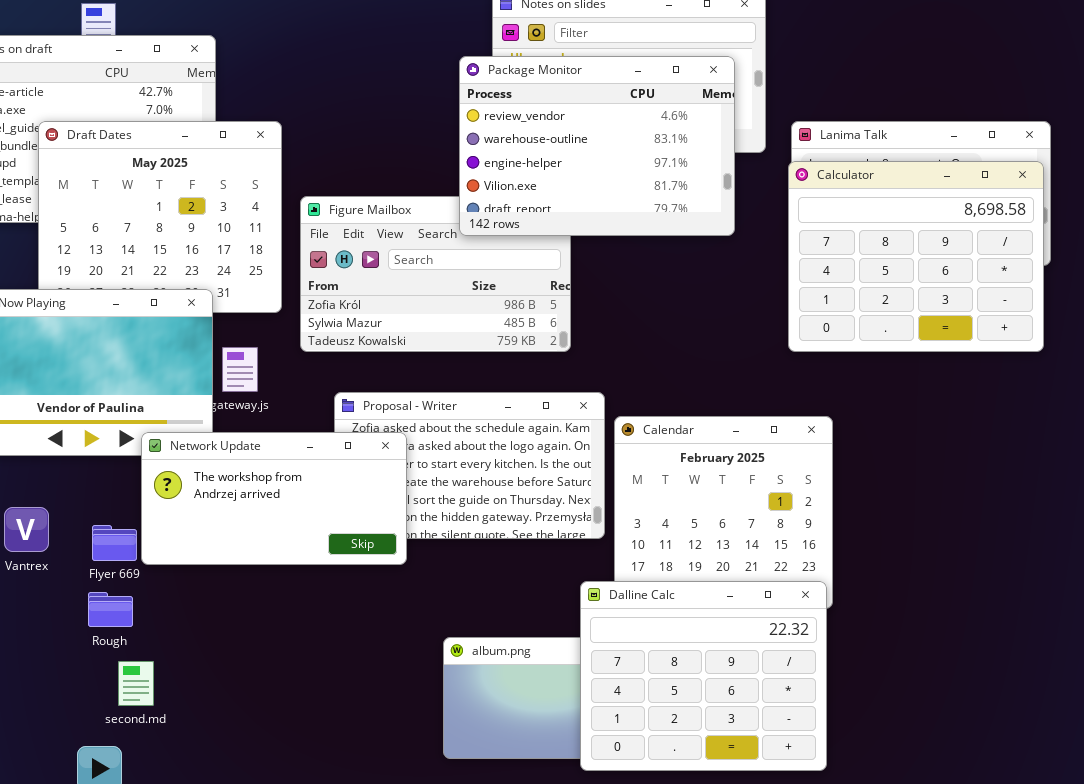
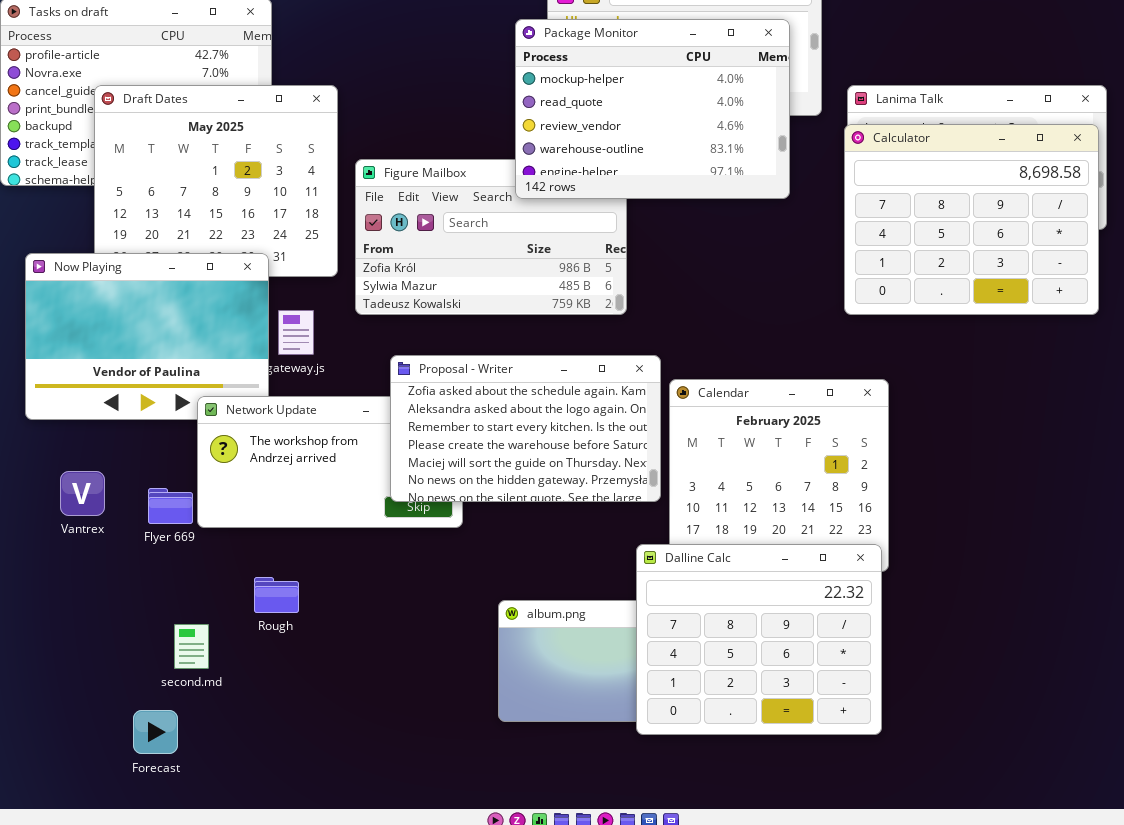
Package Monitor: [459,56,735,236] -> [515,19,790,199], scrolled up 2 rows
Proposal - Writer: [334,392,605,539] -> [390,355,661,502], raised
Rough: [88,592,133,627] -> [254,577,299,613], moved

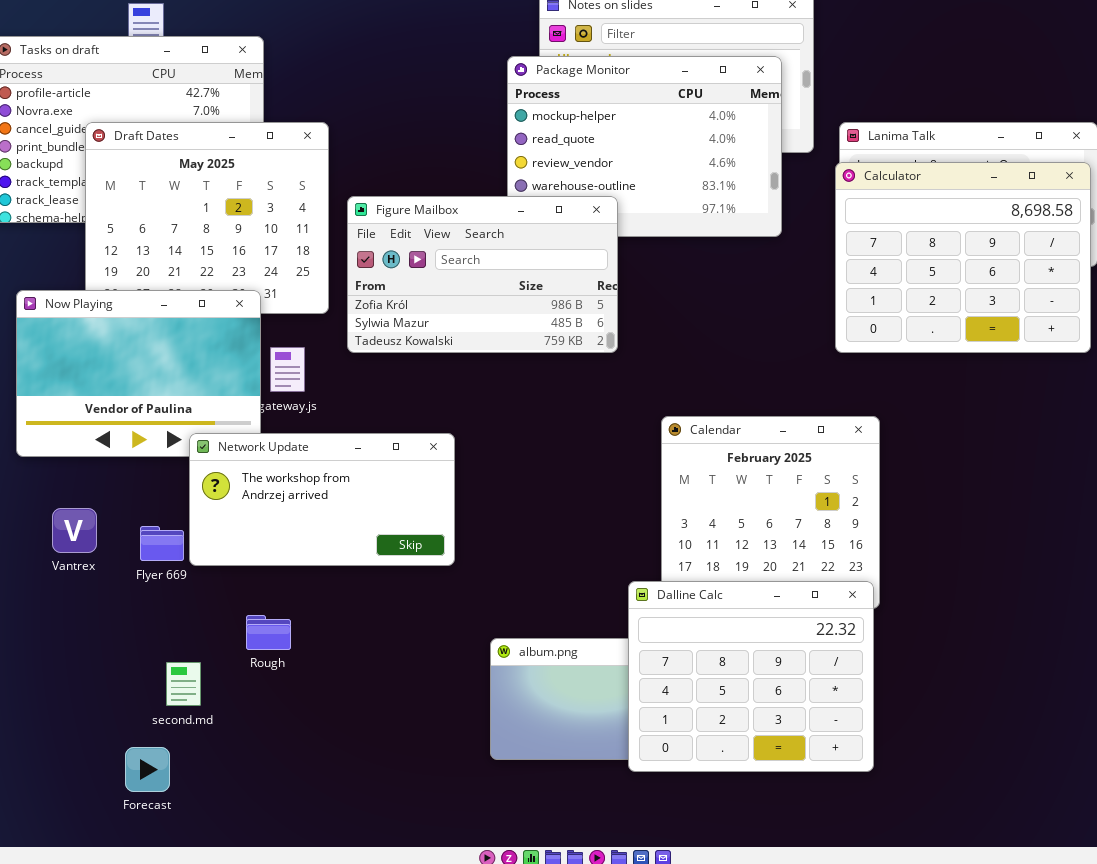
Figure Mailbox: [355,159,627,315] -> [347,196,618,353], raised
Proposal - Writer: [390,355,661,502] -> none, closed

